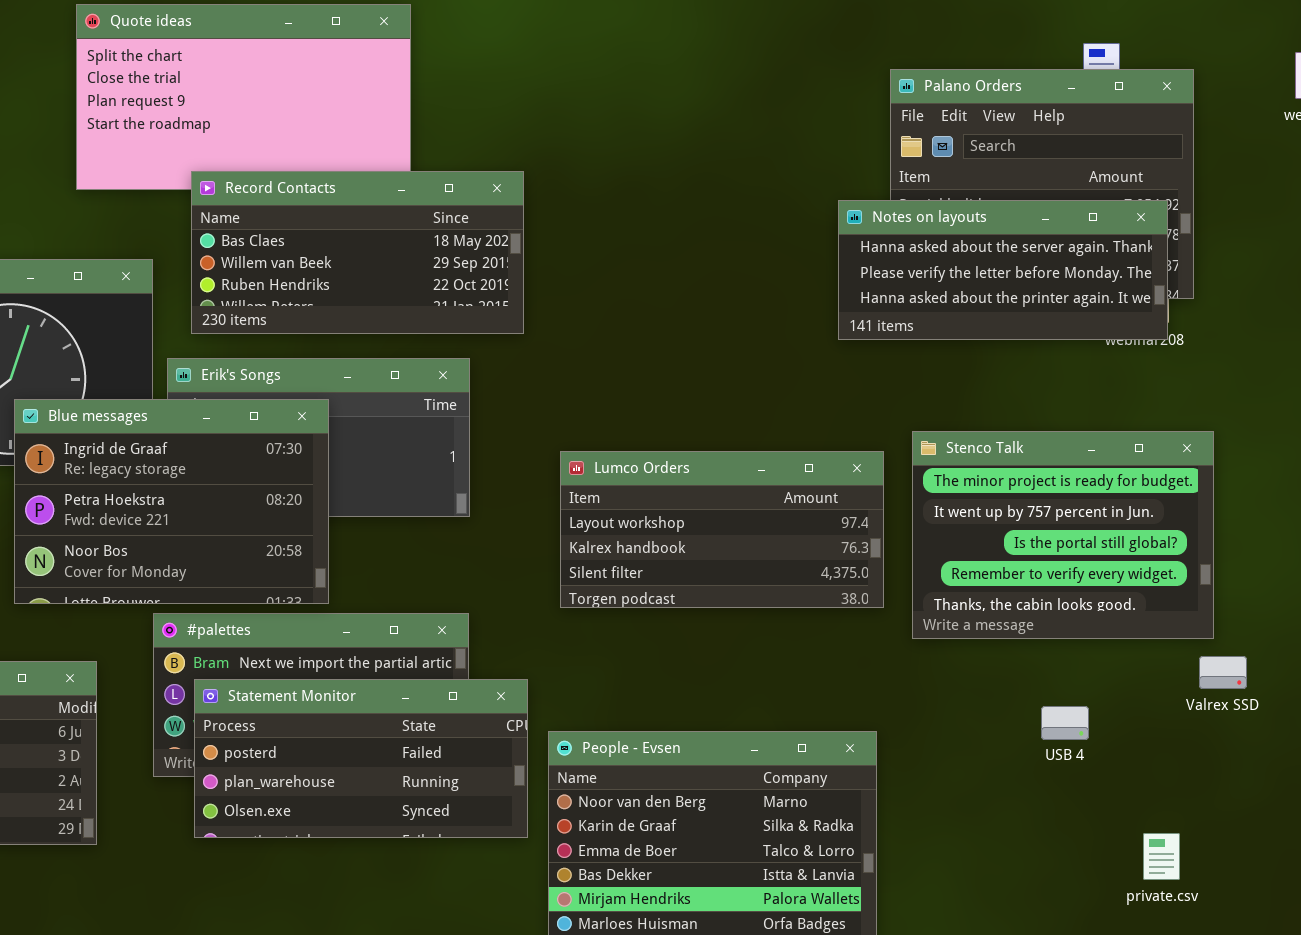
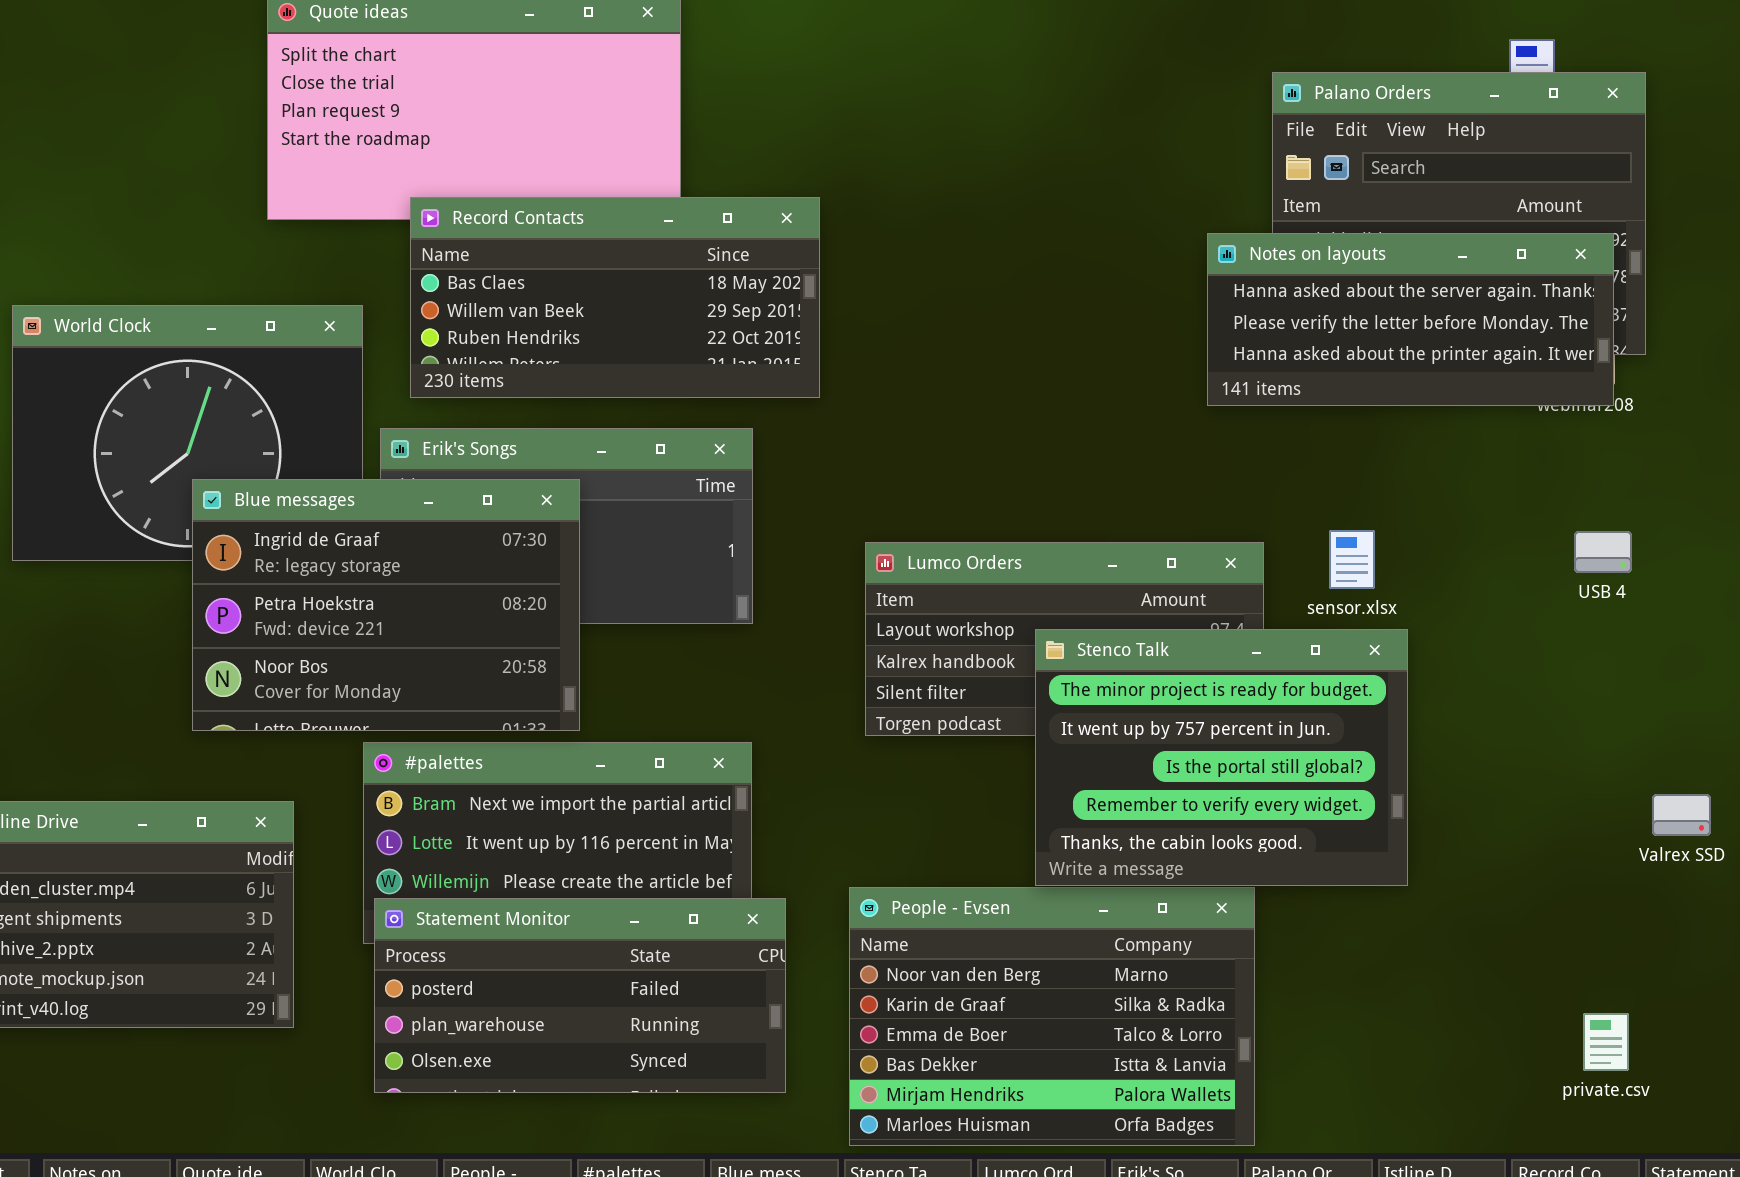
Stenco Talk: [912,431,1214,639] -> [1035,629,1408,886], moved
Statement Monitor: [194,679,528,838] -> [374,898,786,1093], moved
USB 4: [1041,706,1089,740] -> [1574,531,1632,573], moved

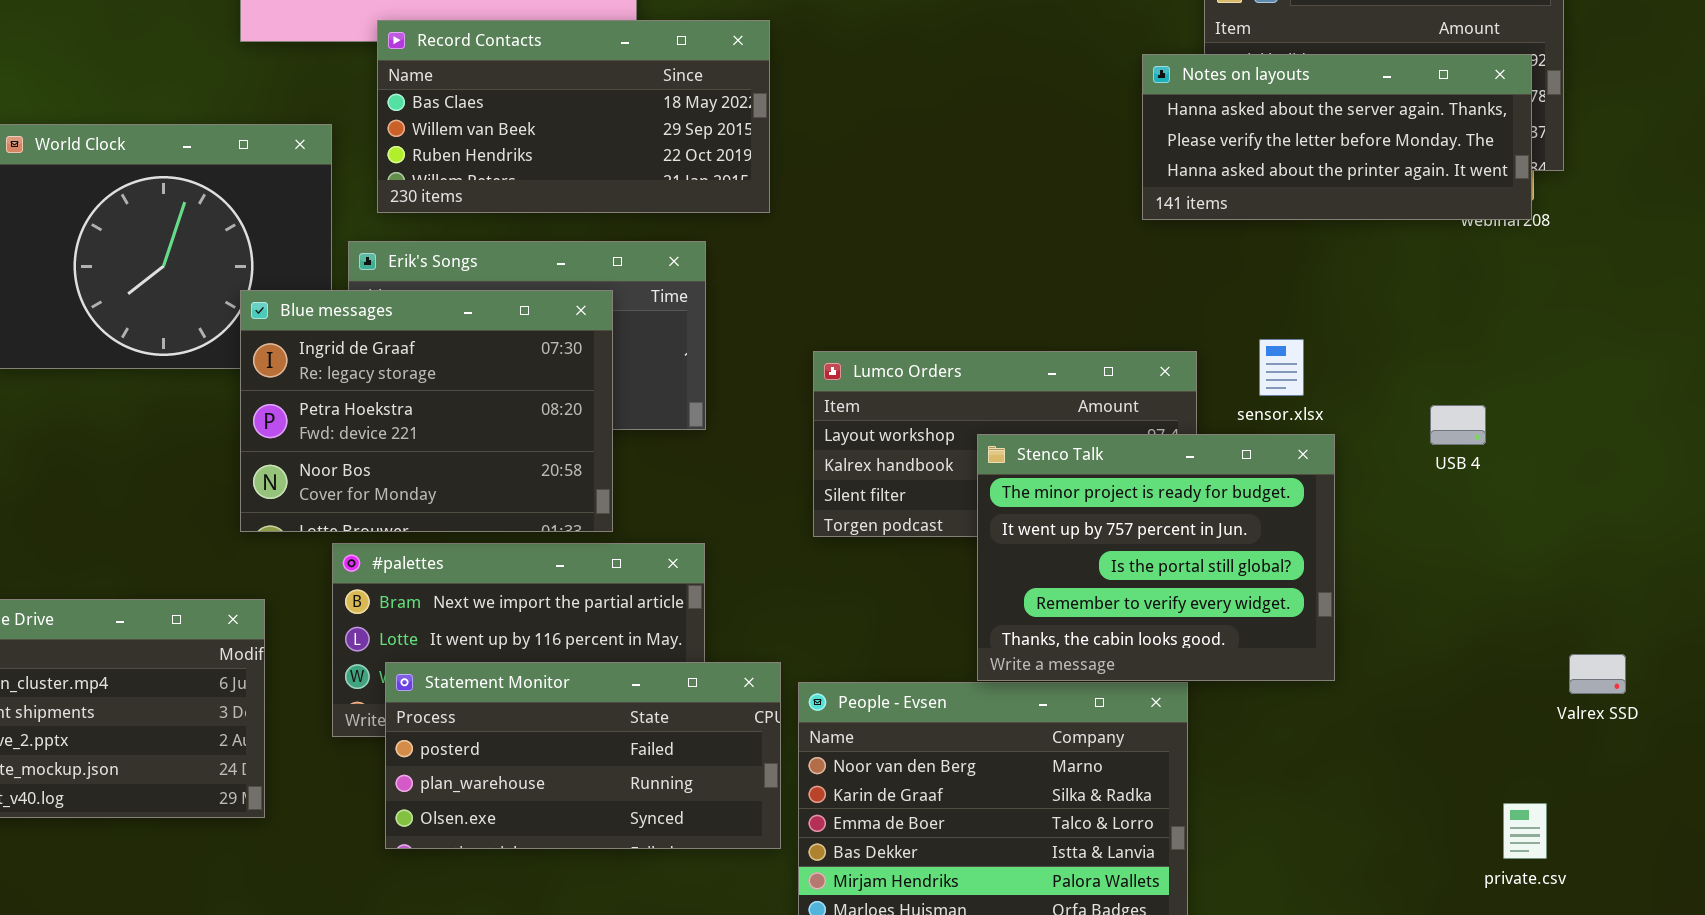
Blue messages: [192,479,580,731] -> [240,290,613,532], moved
USB 4: [1574,531,1632,573] -> [1430,405,1486,445], moved
Valrex SSD: [1652,794,1711,836] -> [1569,654,1626,694], moved
Statement Monitor: [374,898,786,1093] -> [385,662,781,849], moved

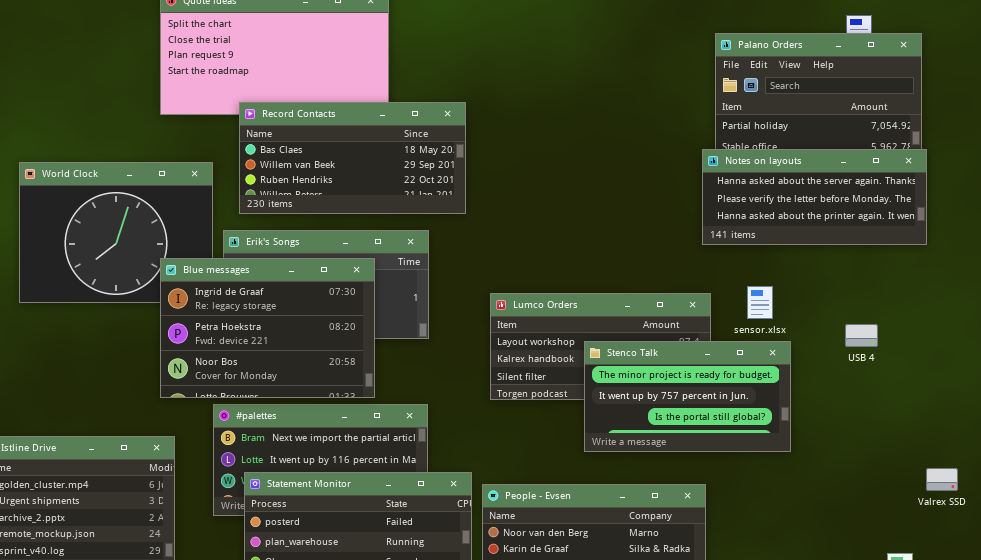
Notes on layouts: [1142,54,1532,220] -> [702,149,927,245], moved
Stenco Talk: [977,434,1335,681] -> [584,341,791,452], resized

